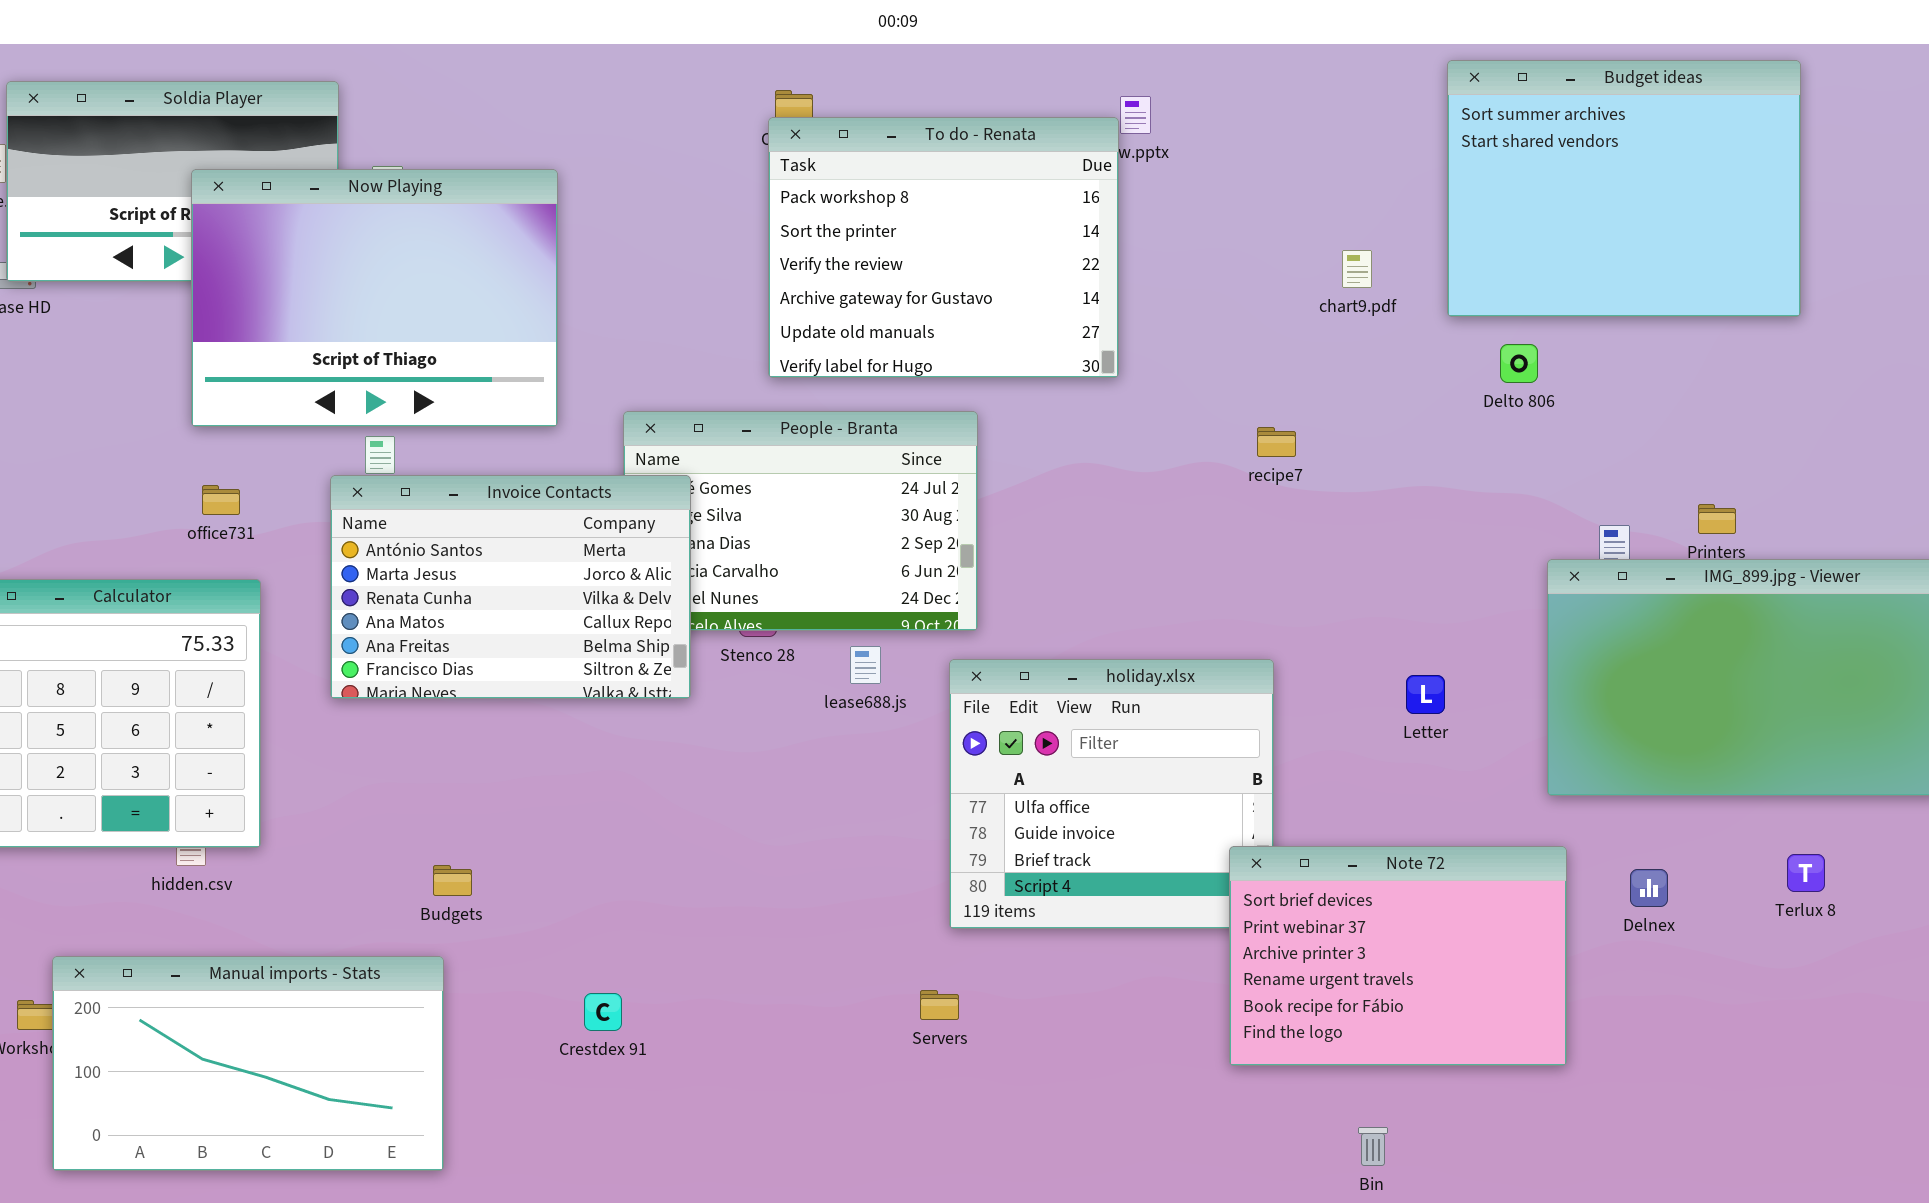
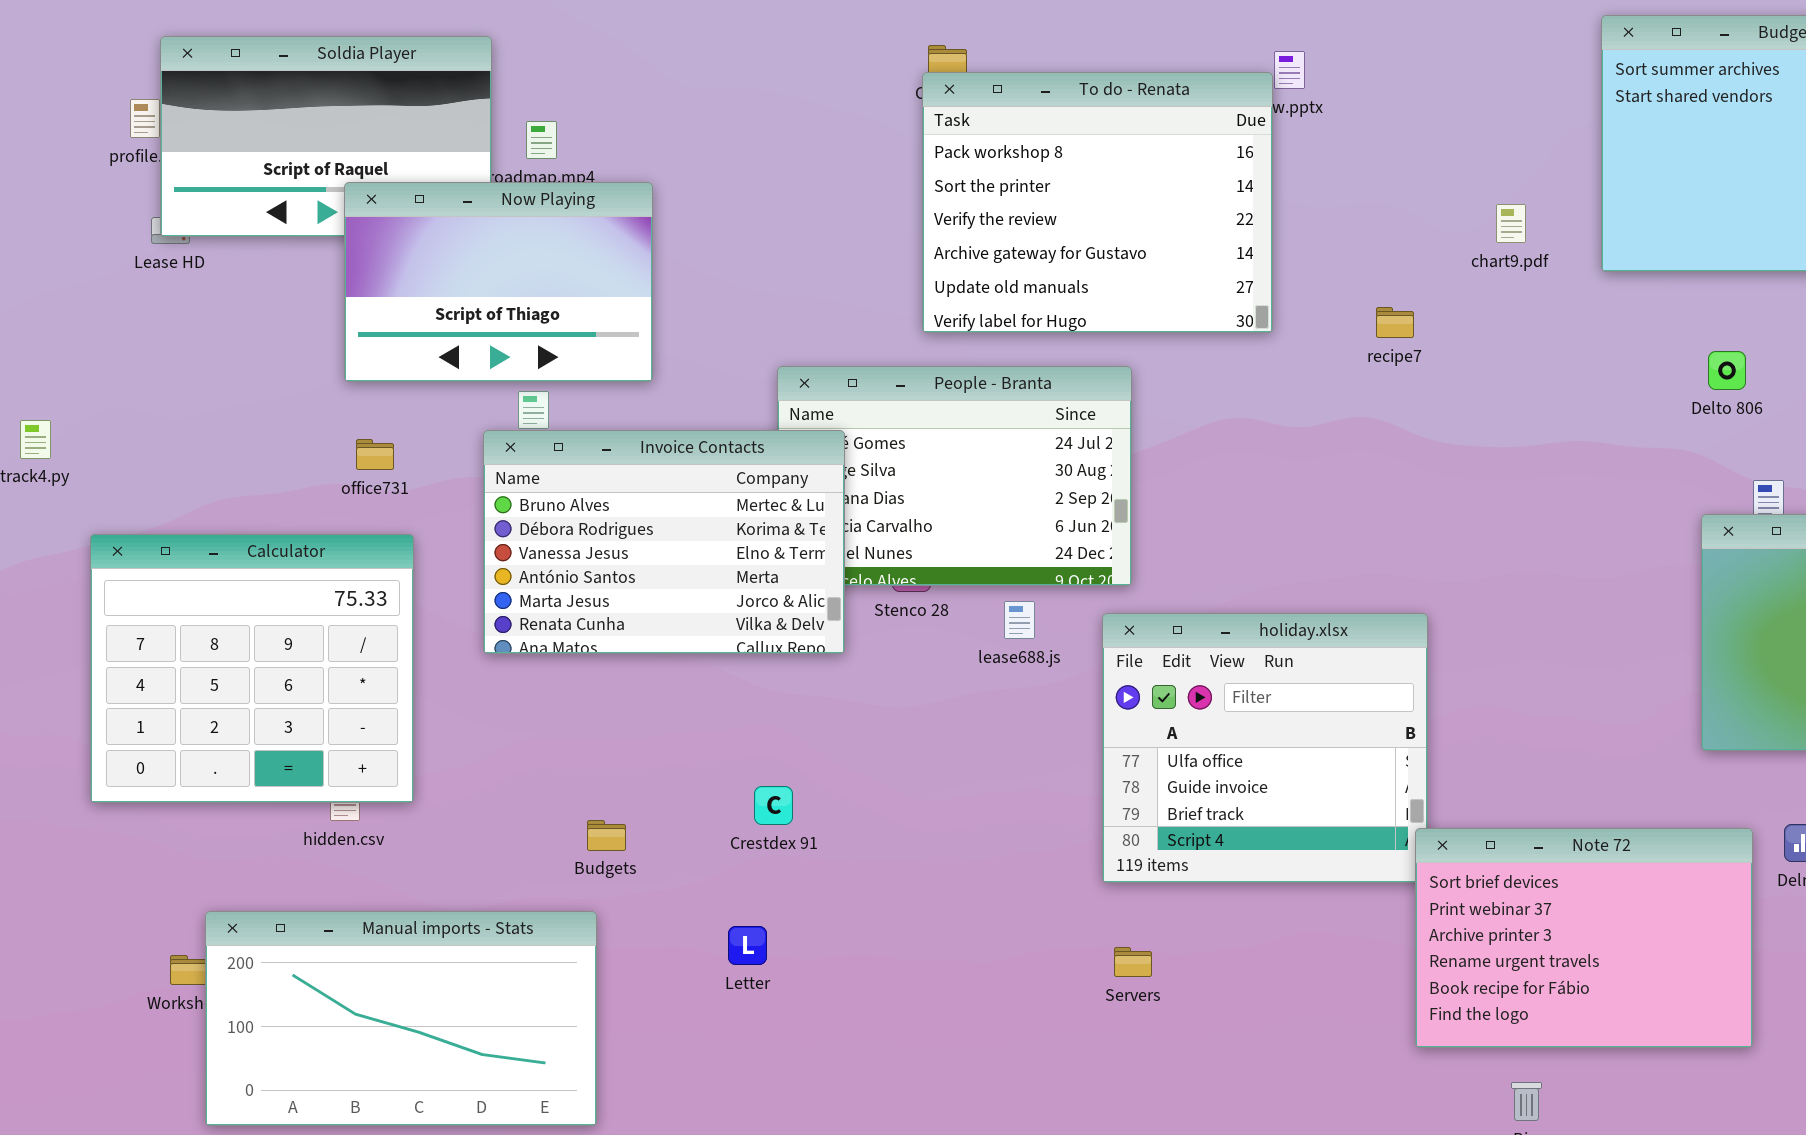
Now Playing: [191,169,558,427] -> [344,182,653,382], resized
Delto 806: [1500,344,1538,383] -> [1708,351,1746,390], moved
recipe7: [1257,427,1296,457] -> [1376,307,1414,338], moved
Invoice Contacts: [330,475,691,699] -> [483,430,845,654], scrolled up 3 rows
Letter: [1406,675,1445,714] -> [728,926,767,965], moved
Note 72: [1229,846,1567,1066] -> [1415,828,1753,1048], moved
Servers: [920,990,959,1020] -> [1114,947,1152,977], moved
Crestdex 91: [584,993,622,1031] -> [754,786,793,825], moved

